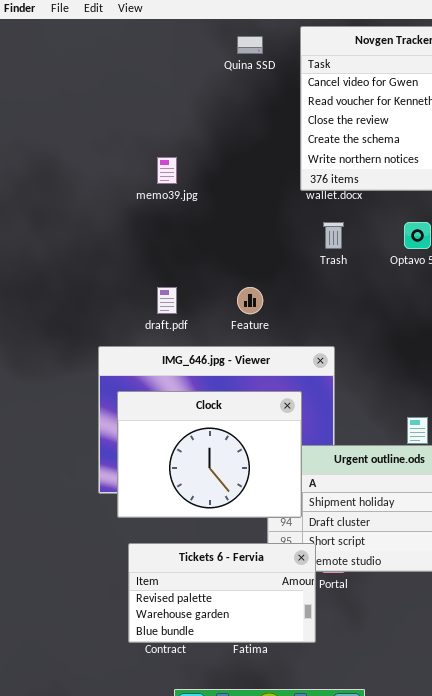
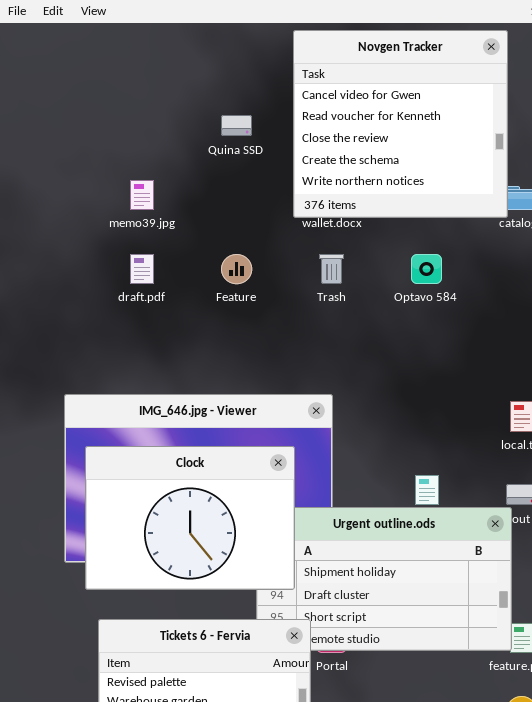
Quina SSD: [237,36,263,54] -> [221,115,252,136], moved
draft.pdf: [157,287,177,314] -> [130,254,154,284], moved
Feature: [237,287,263,314] -> [221,254,252,284], moved

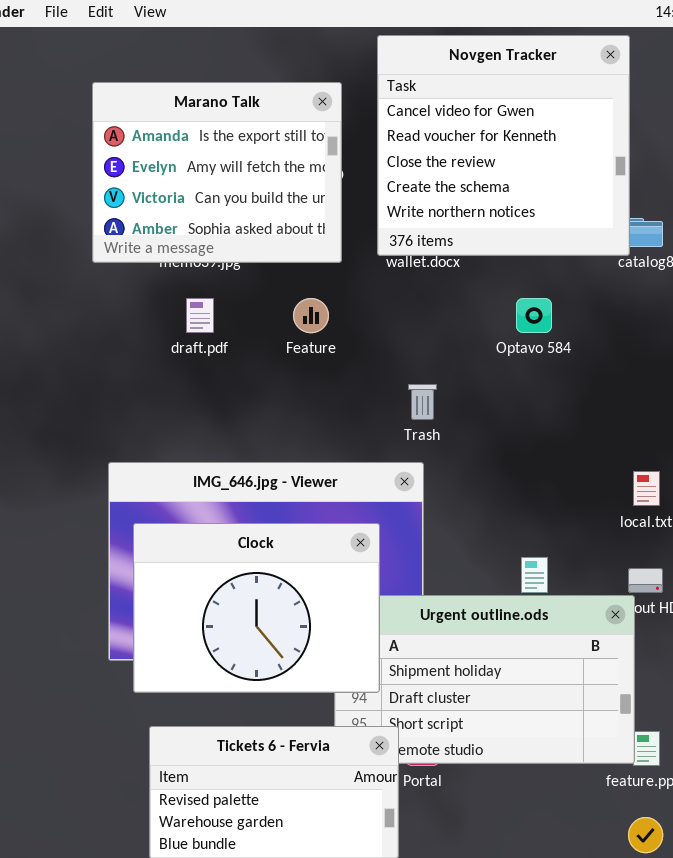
Marano Talk: none -> [92,82,342,263], opened
Trash: [319,254,344,284] -> [408,384,437,420], moved

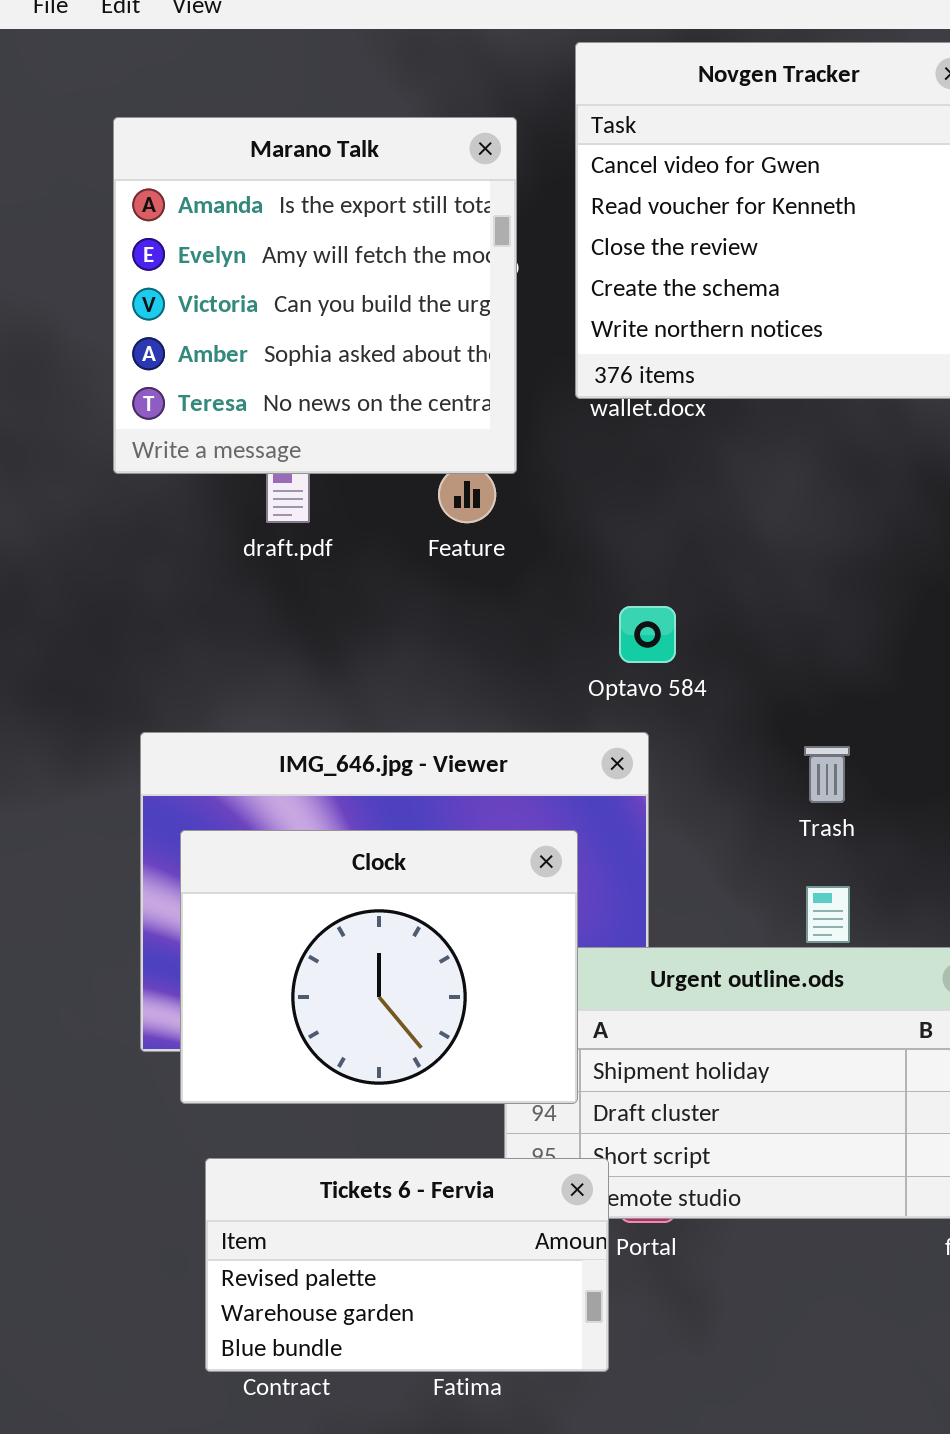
Marano Talk: [92,82,342,263] -> [113,117,517,474], resized
Optavo 584: [516,298,552,333] -> [619,606,676,663], moved
Trash: [408,384,437,420] -> [804,746,850,803], moved

